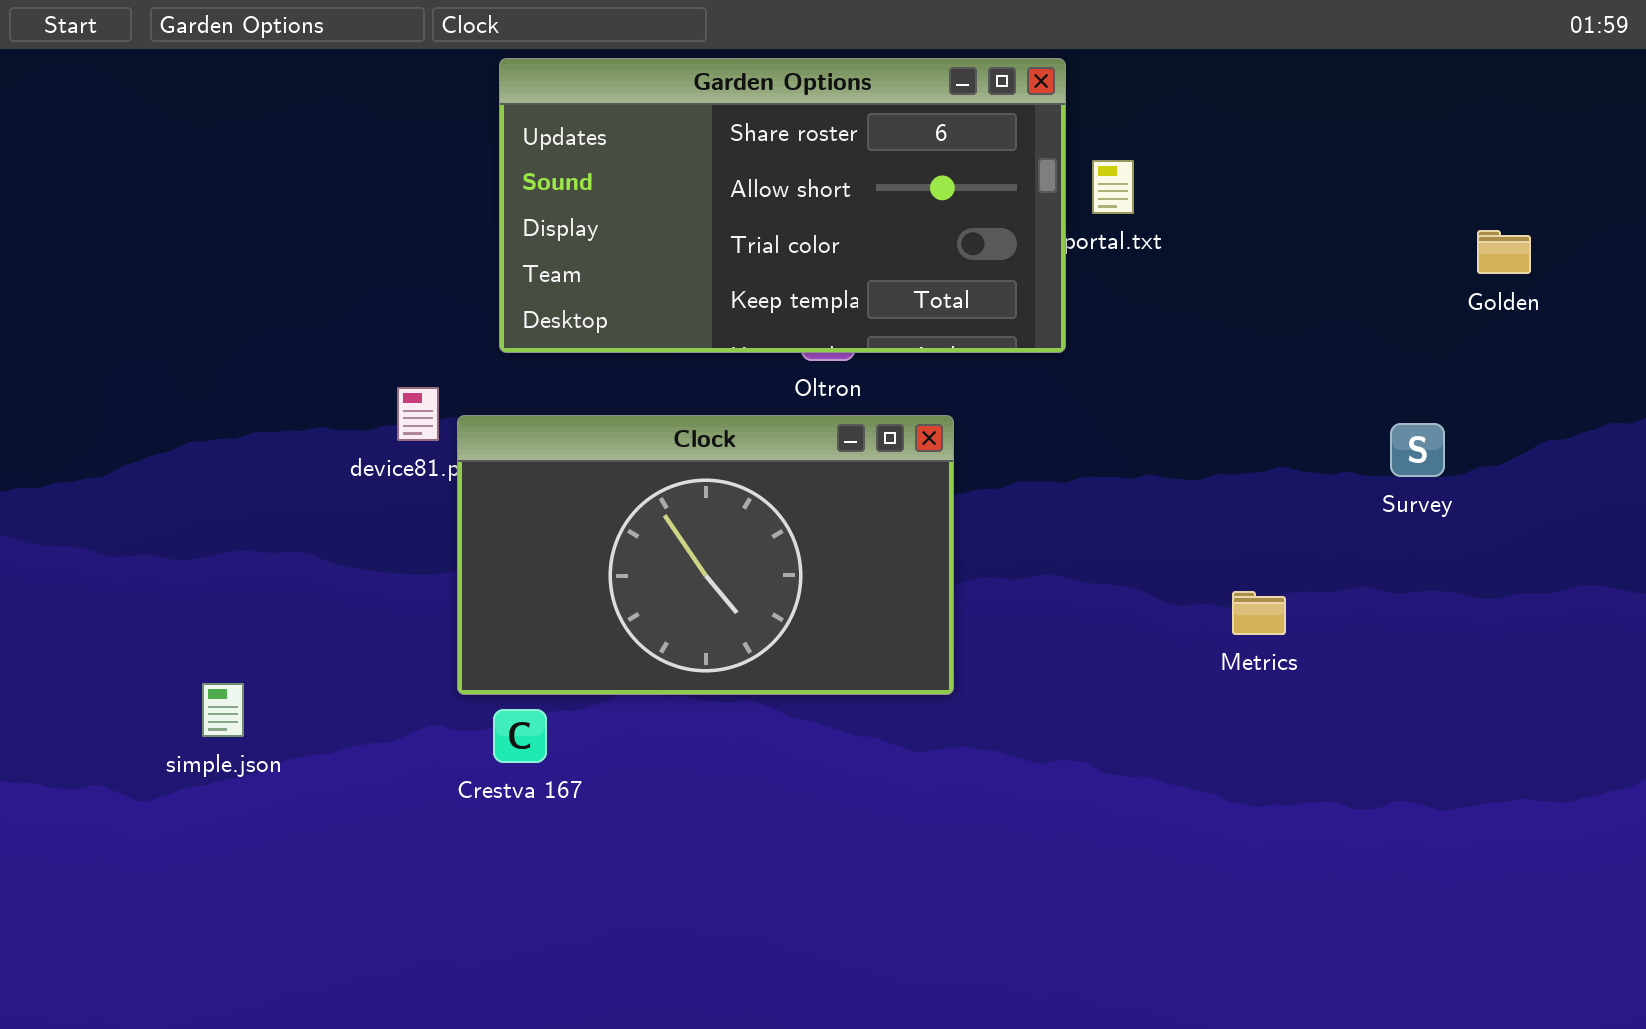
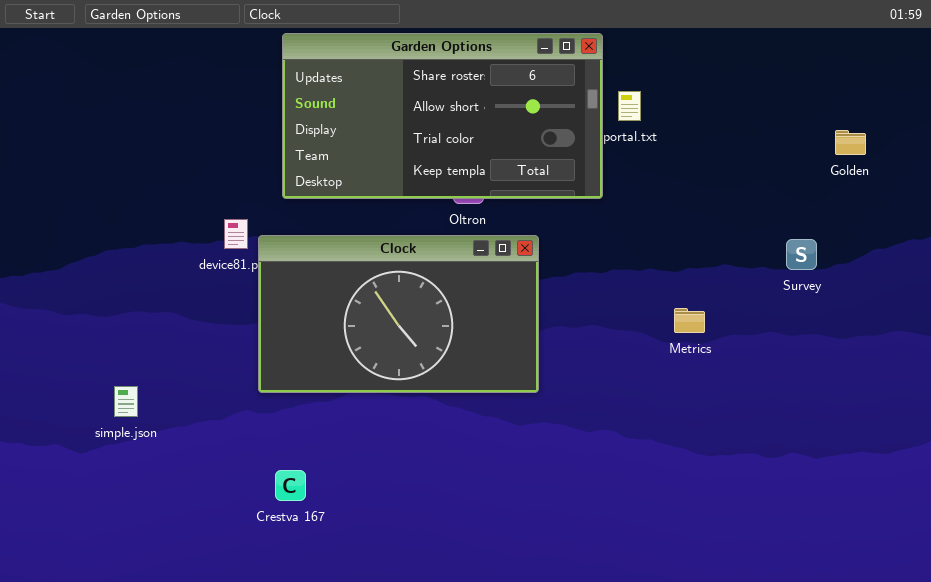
Metrics: [1232,591,1286,635] -> [674,308,705,333], moved
Crestva 167: [493,709,547,763] -> [275,470,306,501], moved

